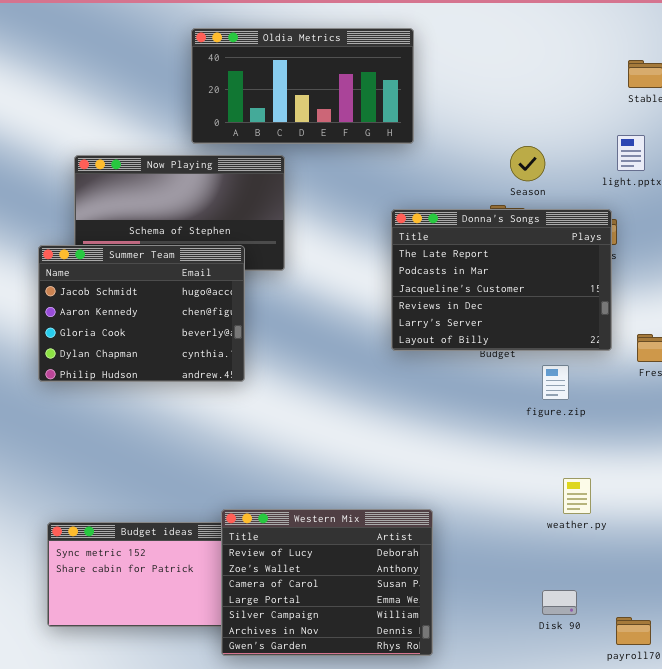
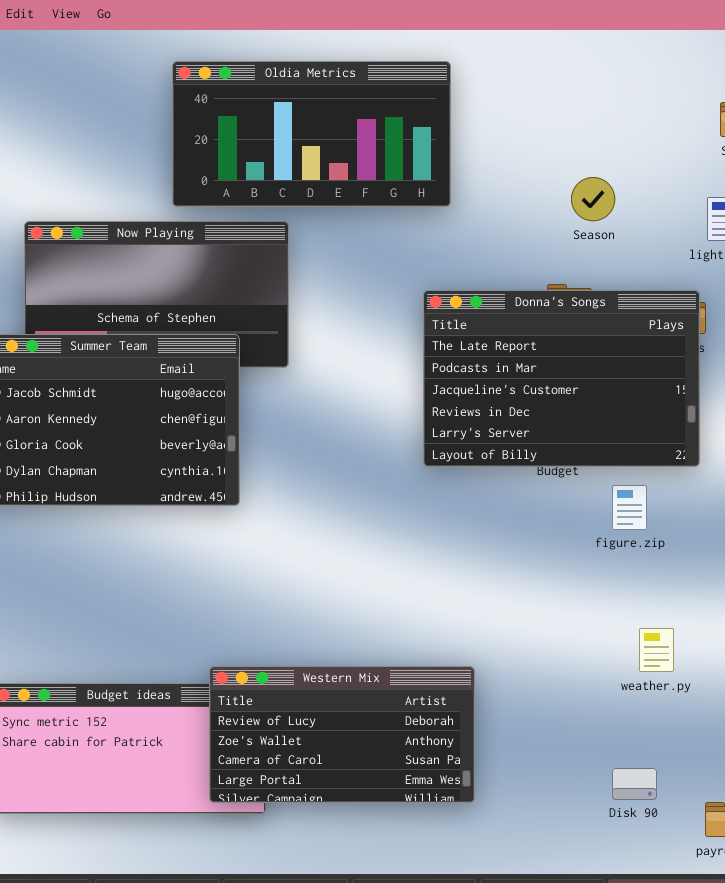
Season: [510,146,545,181] -> [571,177,615,221], moved
Western Mix: [221,509,433,656] -> [209,666,475,803], resized

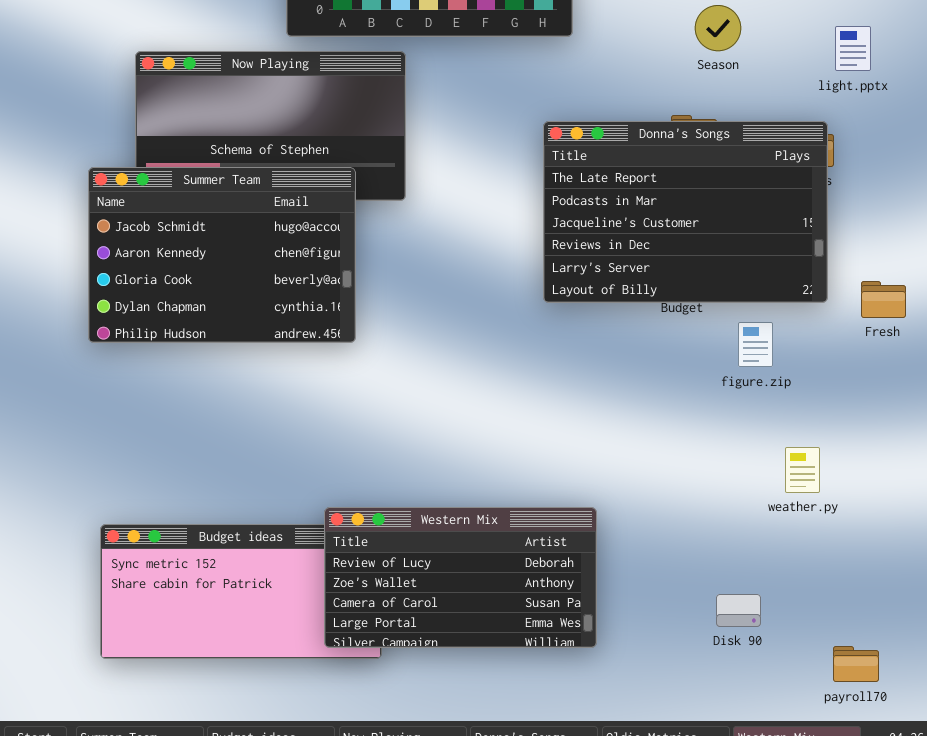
weather.py: [639,628,674,672] -> [785,447,820,493], moved
Disk 90: [612,768,657,800] -> [716,594,761,627], moved

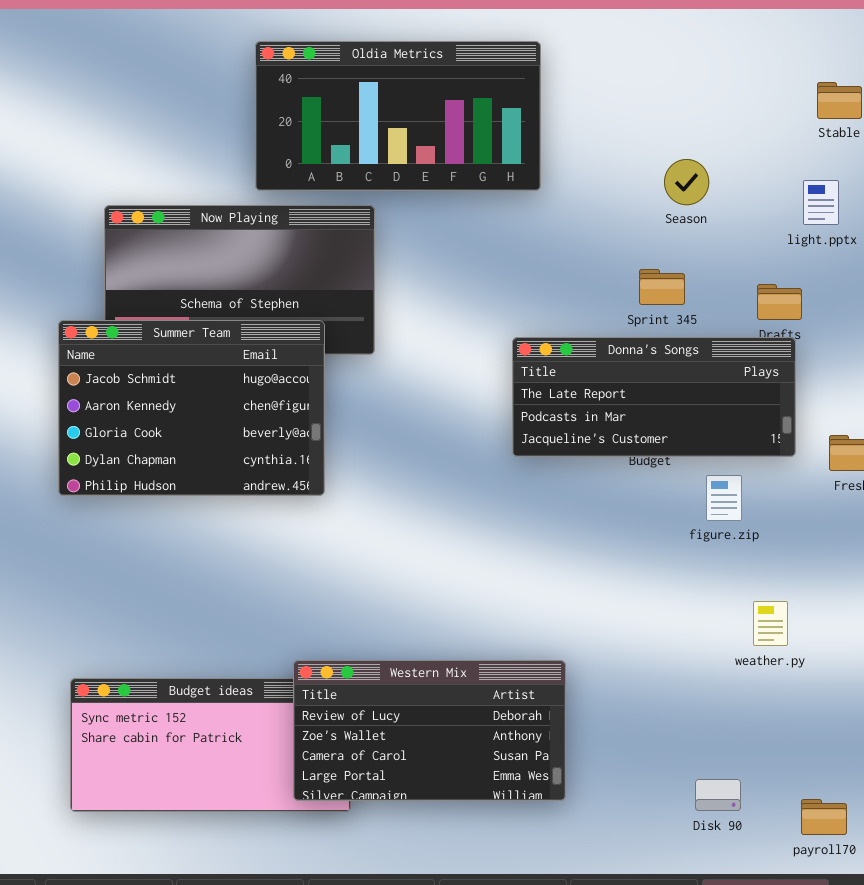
Donna's Songs: [543,121,828,303] -> [512,337,796,457], resized
Disk 90: [716,594,761,627] -> [695,779,741,811], moved

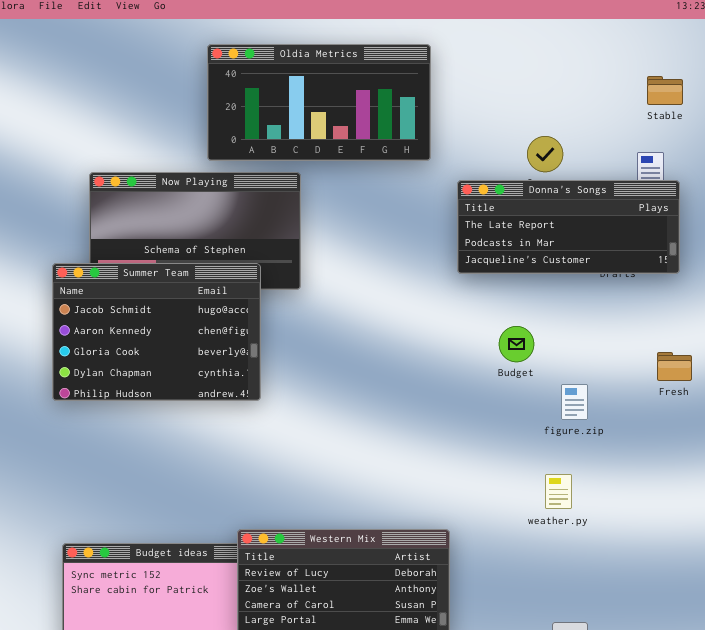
Donna's Songs: [512,337,796,457] -> [457,180,680,274], moved
weather.py: [753,601,788,646] -> [545,474,572,509], moved

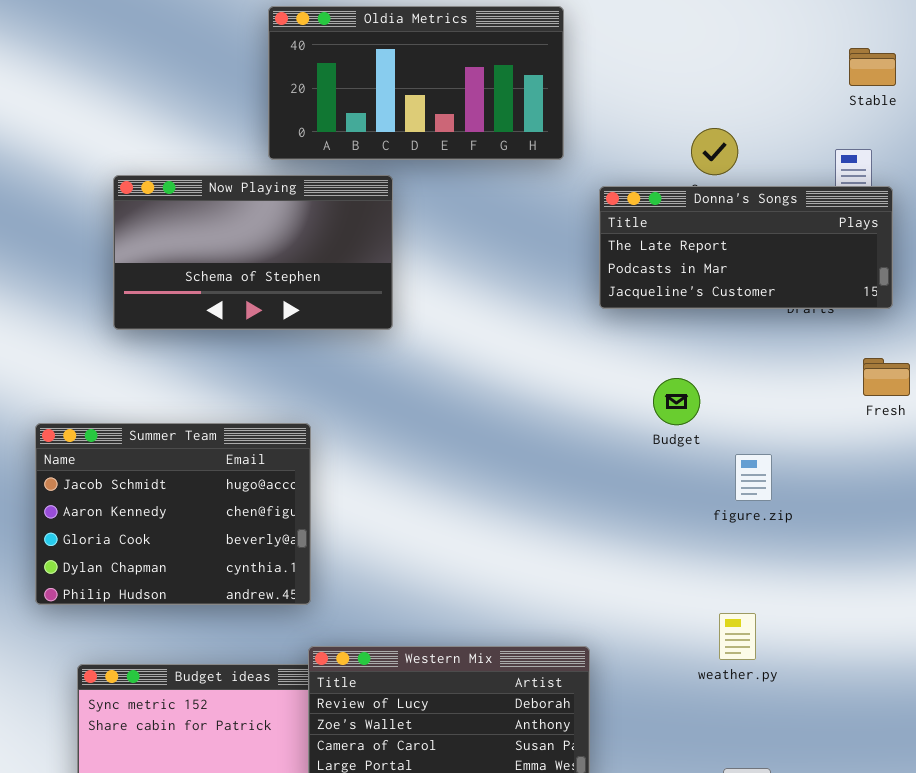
Summer Team: [52,263,261,401] -> [35,423,311,605], moved
Fresh: [657,352,692,381] -> [863,358,910,396], moved
weather.py: [545,474,572,509] -> [719,613,756,660], moved

